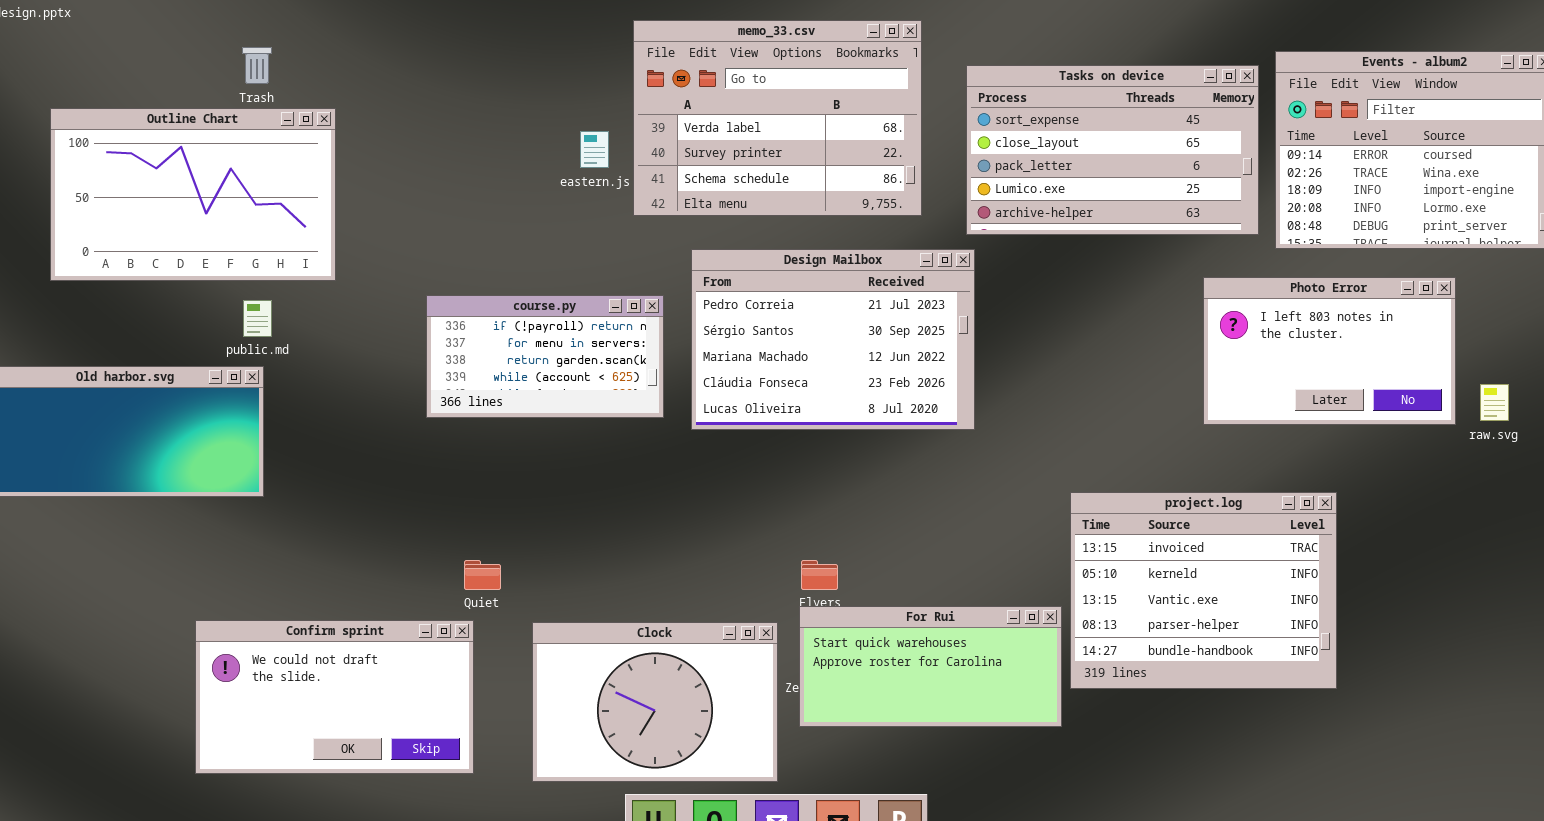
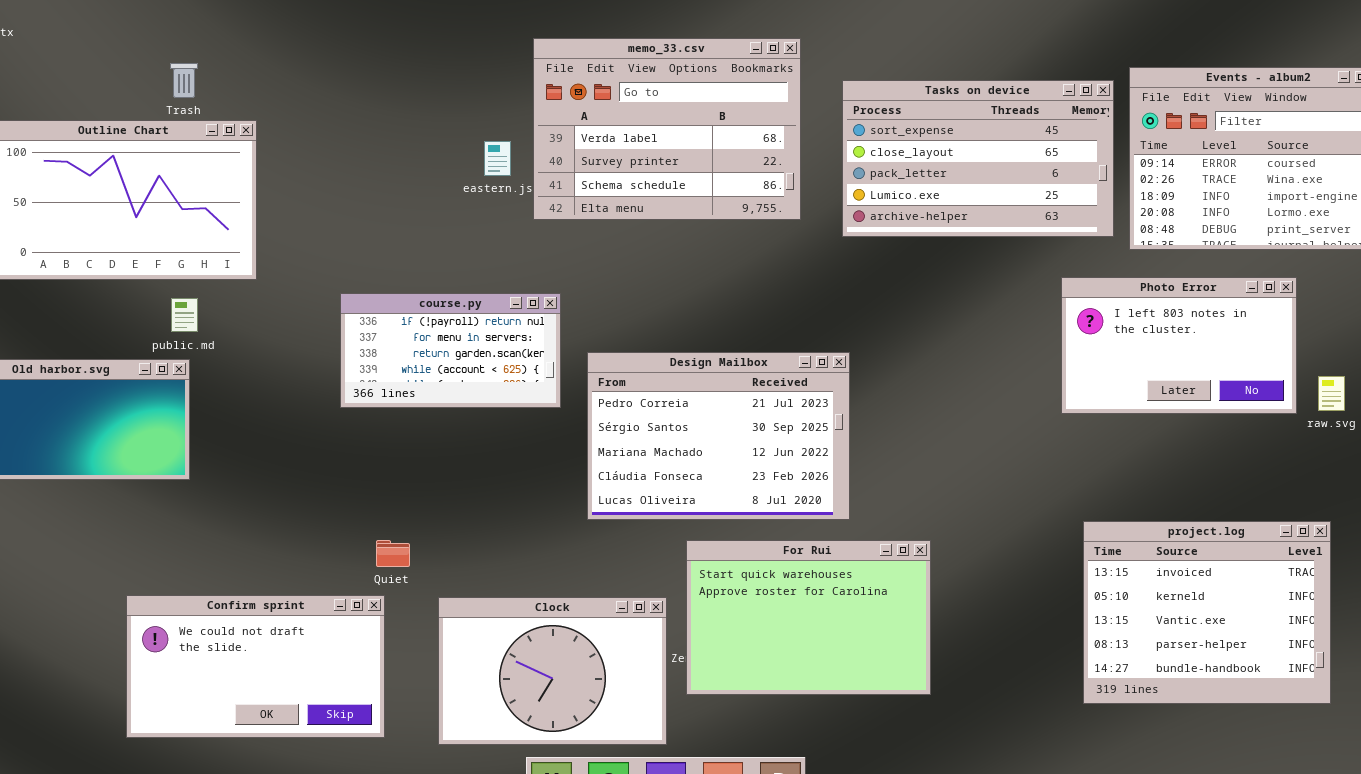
Design Mailbox: [691,249,975,430] -> [587,352,850,520], moved
project.log: [1070,492,1337,689] -> [1083,521,1331,704], moved
For Rui: [799,606,1062,727] -> [686,540,931,695], resized

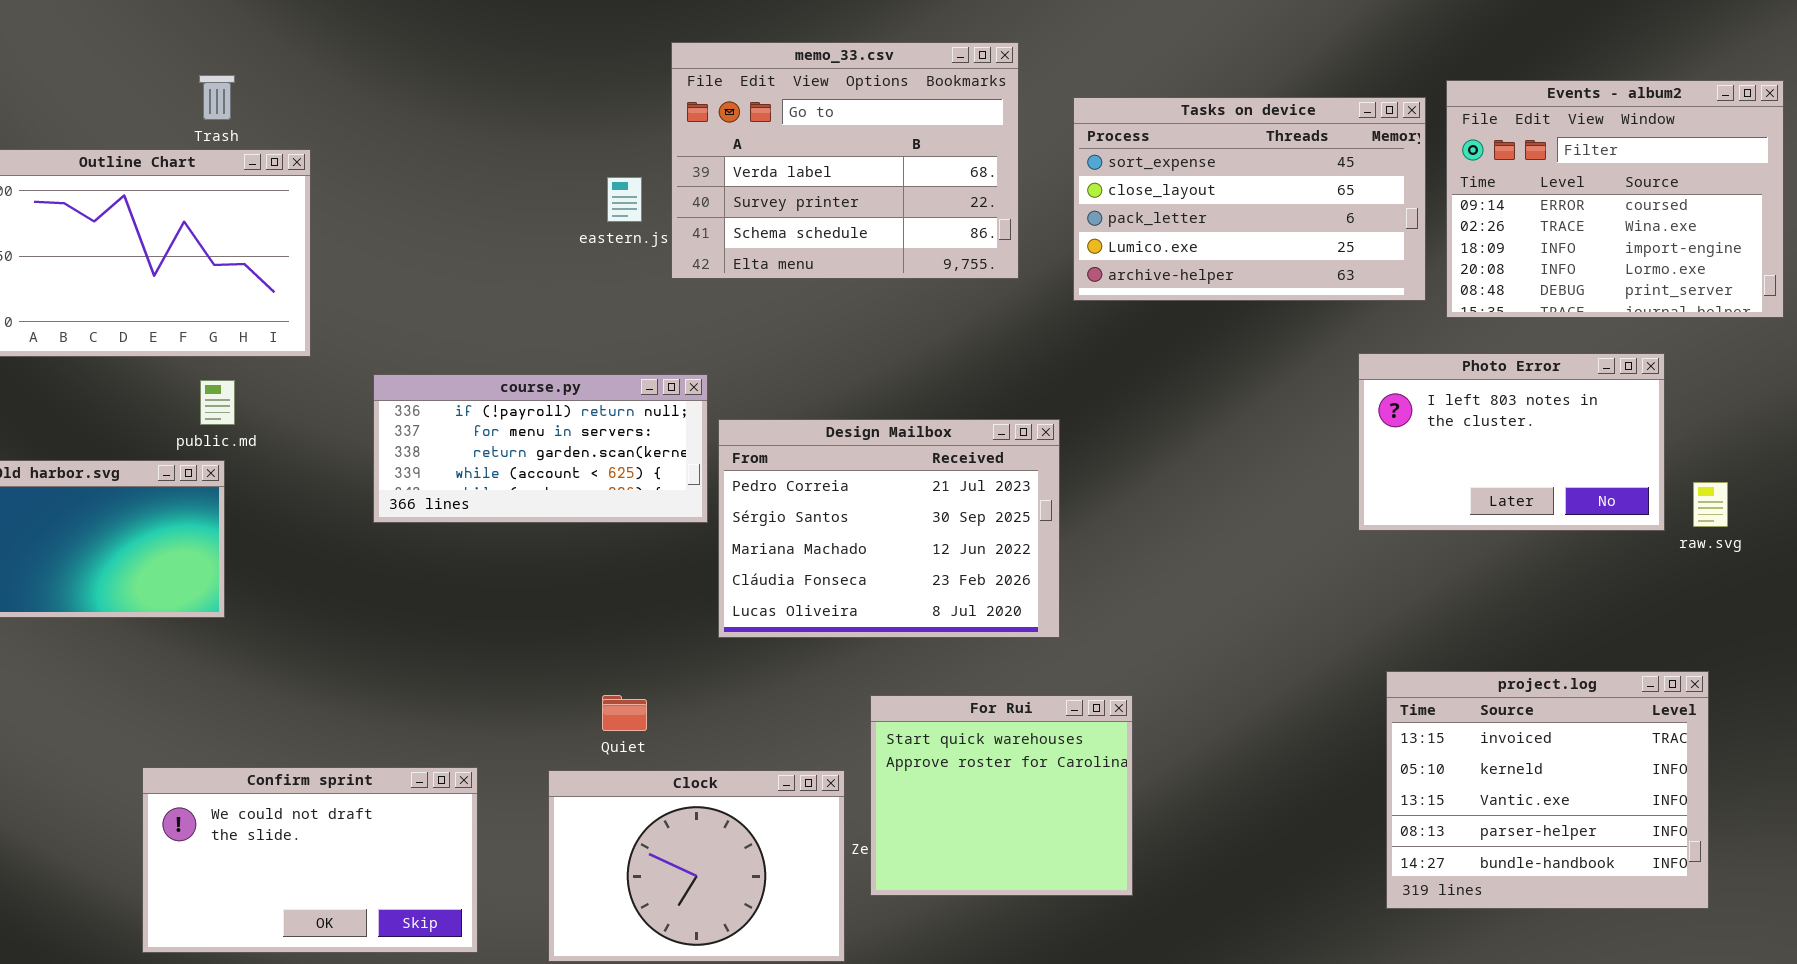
course.py: [340,293,561,408] -> [373,374,708,523], resized
Design Mailbox: [587,352,850,520] -> [718,419,1060,638], moved
Quiet: [376,540,410,567] -> [602,695,647,731], moved
For Rui: [686,540,931,695] -> [870,695,1133,896], resized

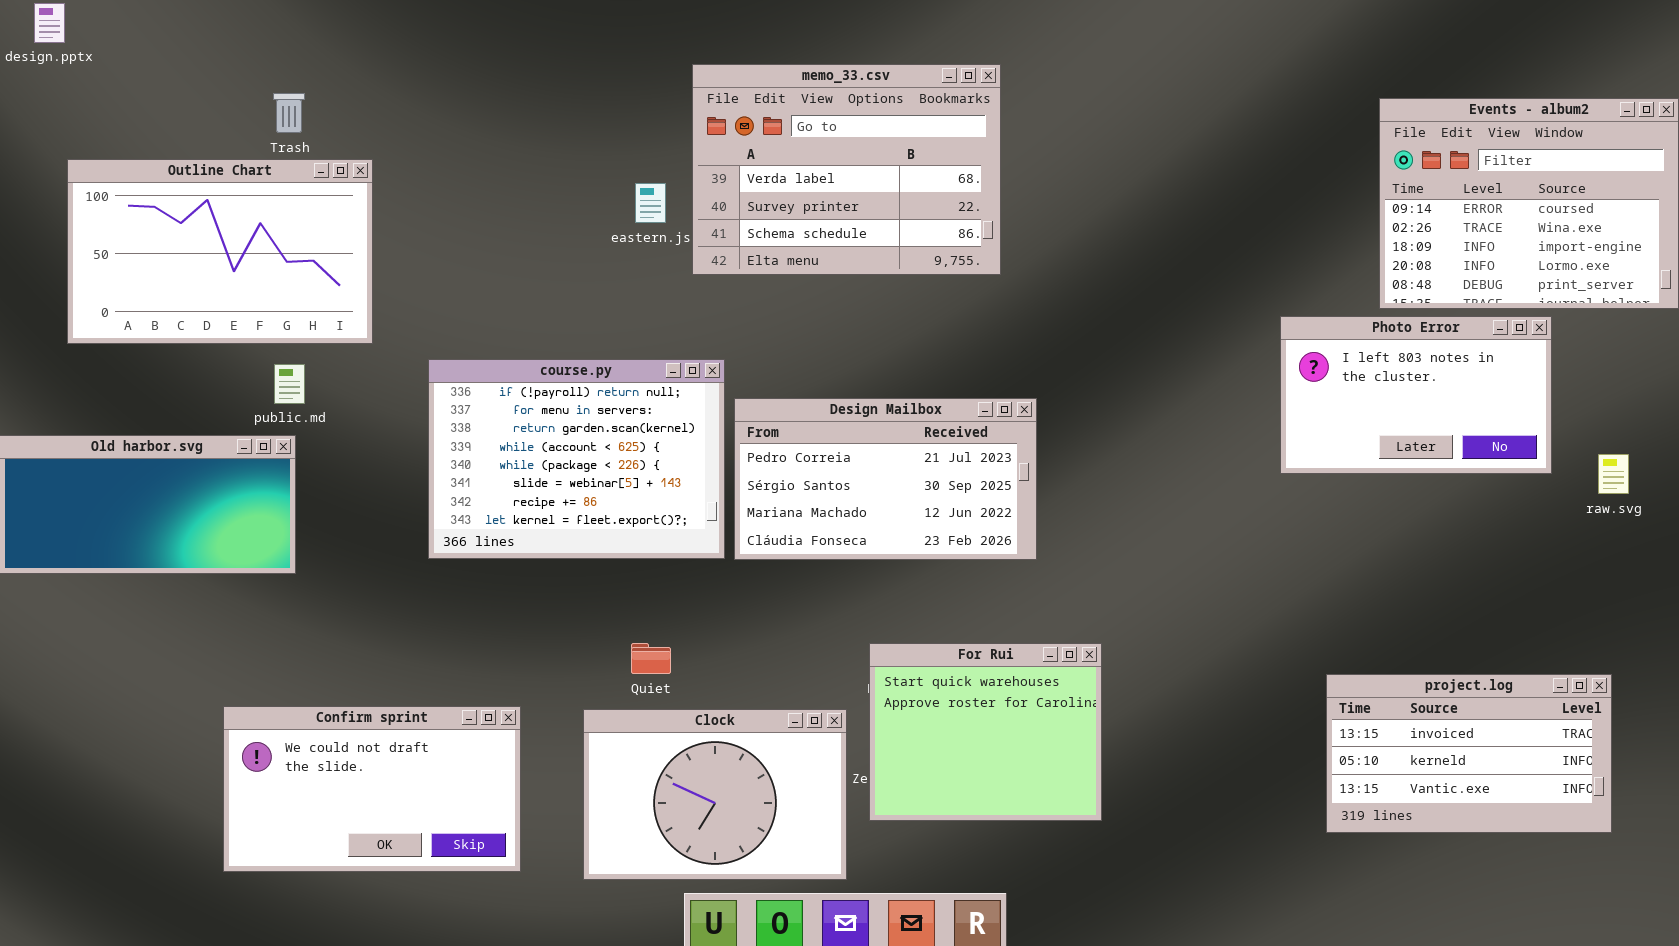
Tasks on device: [1073,97,1426,301] -> none, closed
Photo Error: [1358,353,1665,531] -> [1280,316,1552,474], moved
course.py: [373,374,708,523] -> [428,359,725,559], resized
Design Mailbox: [718,419,1060,638] -> [734,398,1037,560], resized
project.log: [1386,671,1709,909] -> [1326,674,1612,833], resized

